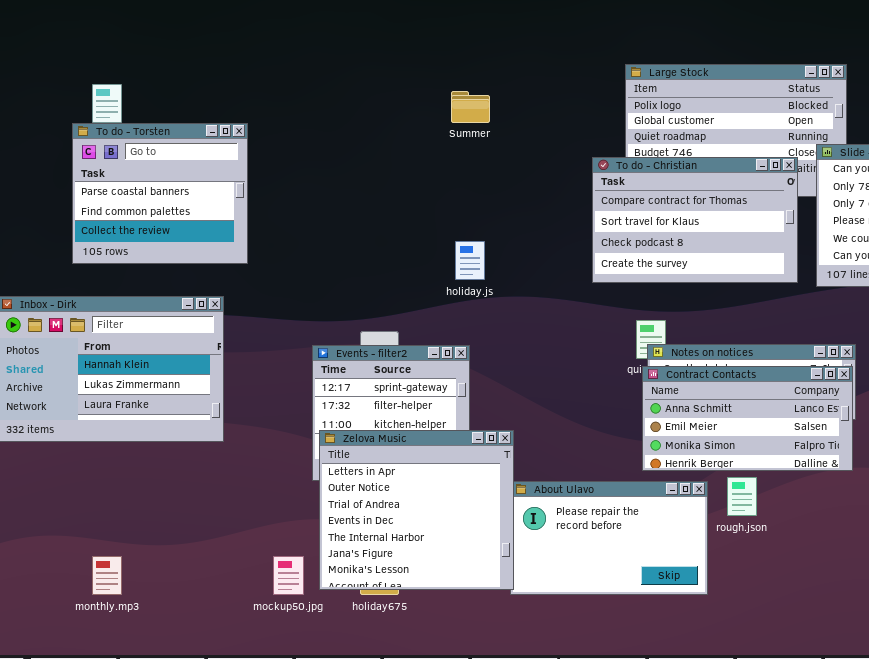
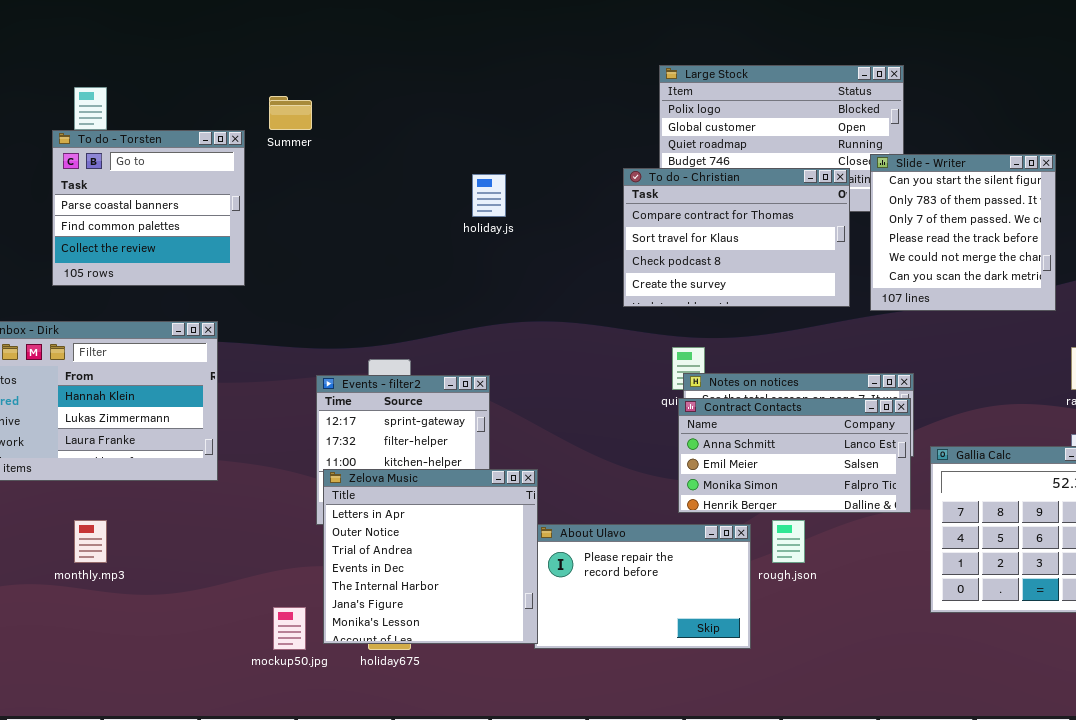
Summer: [451,91,490,123] -> [269,96,312,130], moved
holiday.js: [455,241,485,280] -> [472,174,506,217], moved
monthly.mp3: [92,556,122,595] -> [74,520,107,563], moved

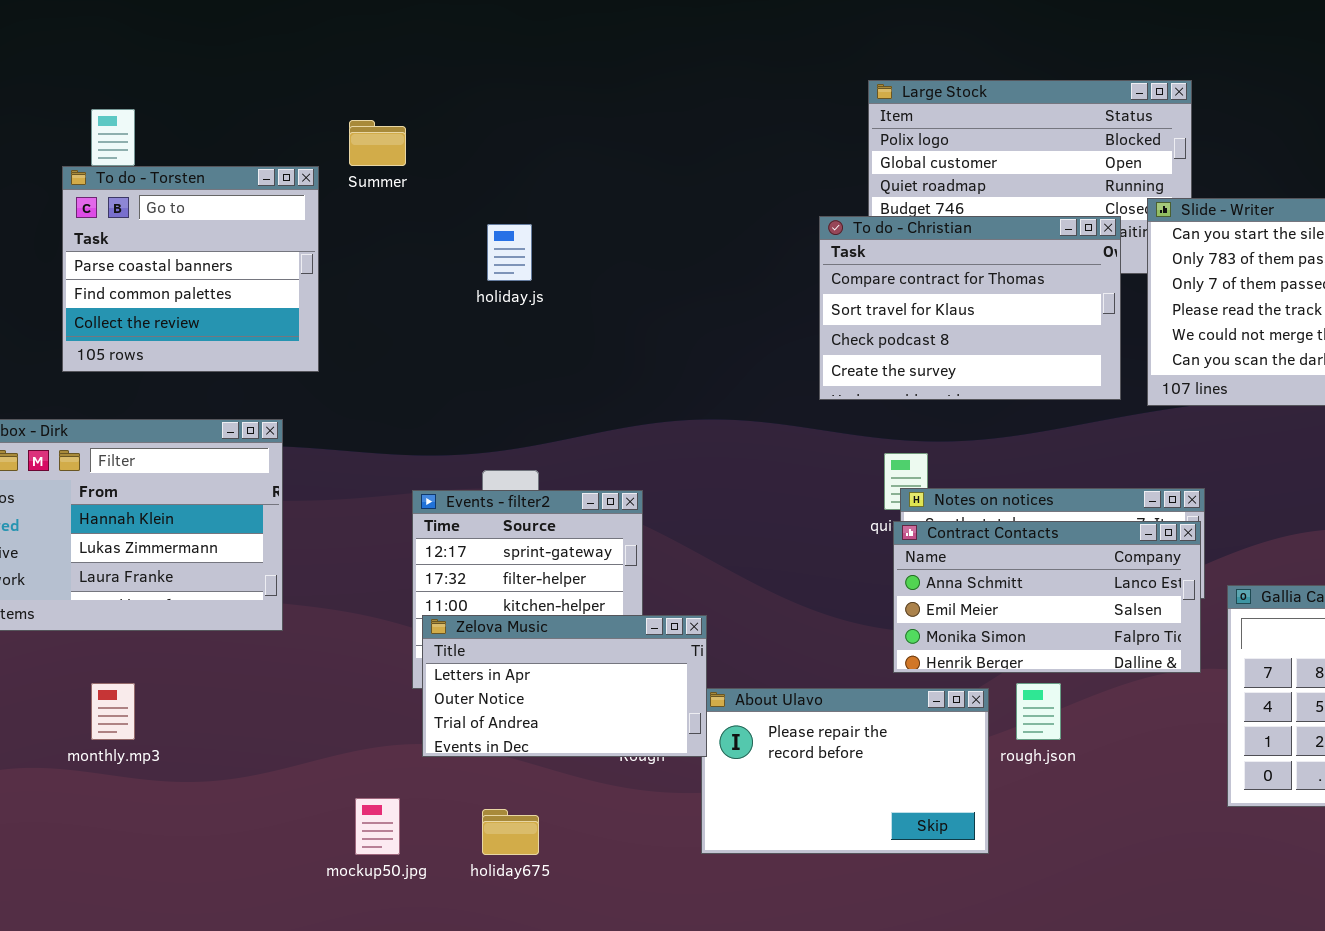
holiday.js: [472,174,506,217] -> [487,224,532,281], moved
Zelova Music: [323,469,538,644] -> [422,615,707,757], resized

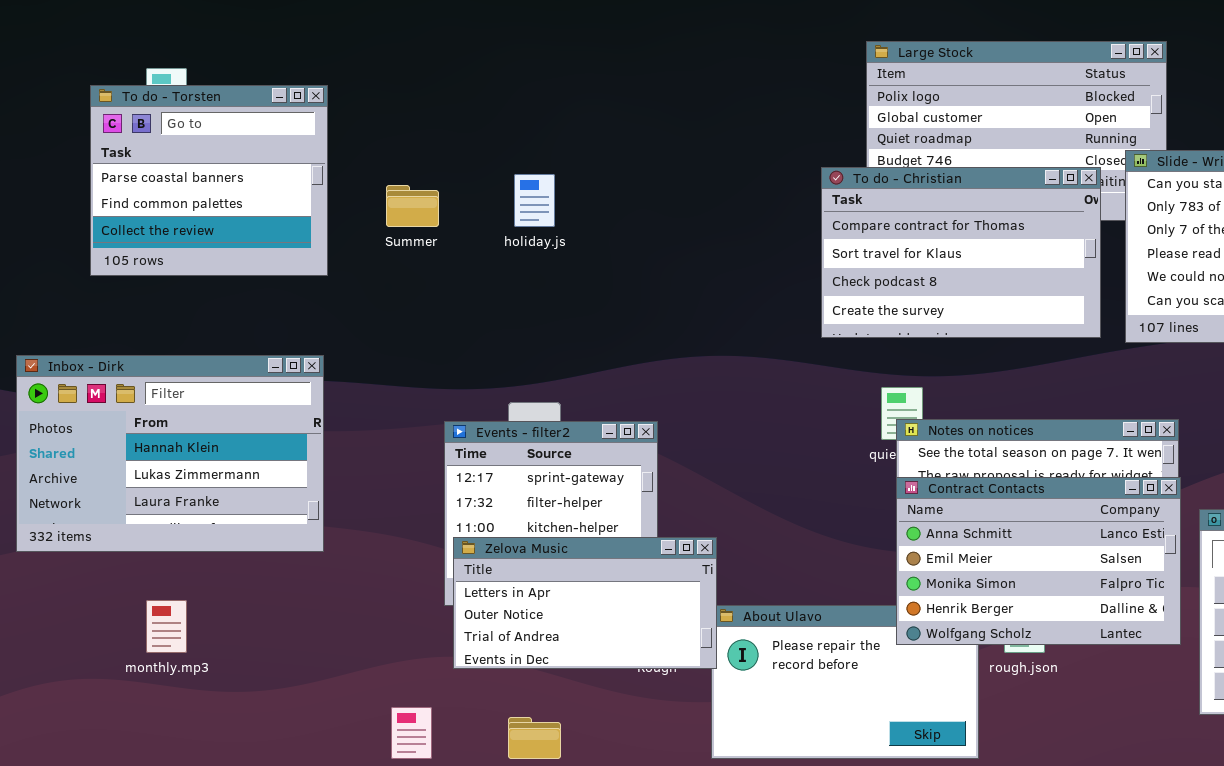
Summer: [349,120,406,166] -> [386,185,439,227], moved
To do - Torsten: [62,166,319,372] -> [90,85,328,276], moved
Contract Contacts: [893,521,1201,673] -> [896,477,1181,645], moved, resized

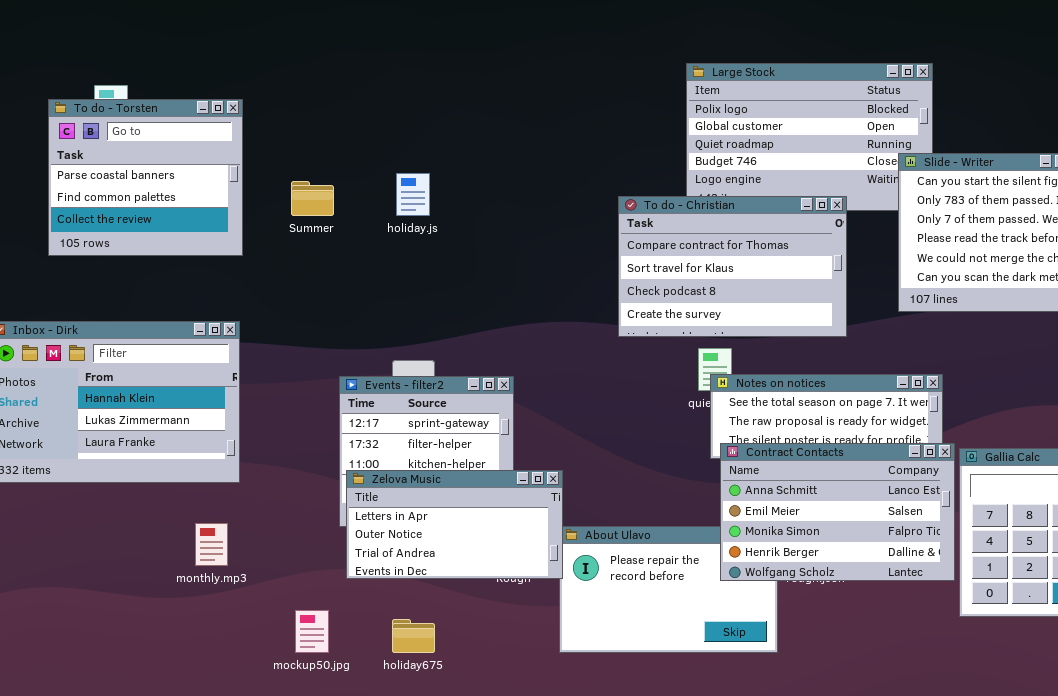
To do - Christian: [821,167,1101,338] -> [618,196,847,337], moved
Contract Contacts: [896,477,1181,645] -> [720,443,955,581], moved
monthly.mp3: [146,600,187,653] -> [195,523,228,566], moved

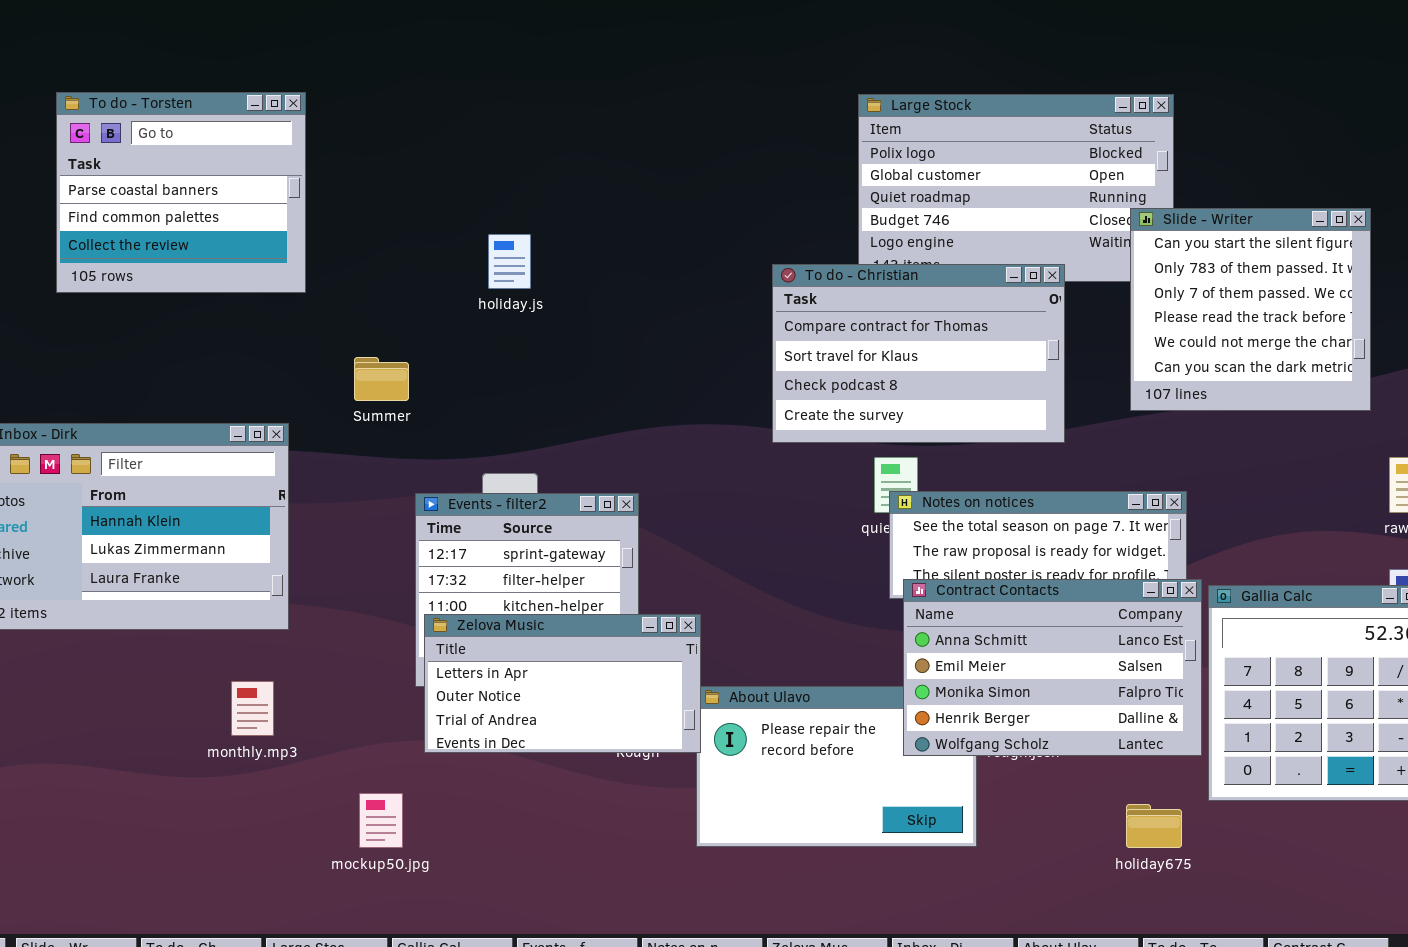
To do - Torsten: [48,99,243,256] -> [56,92,306,293], moved
Summer: [291,181,334,216] -> [354,357,409,401], moved
holiday675: [392,619,435,653] -> [1126,804,1182,848], moved

